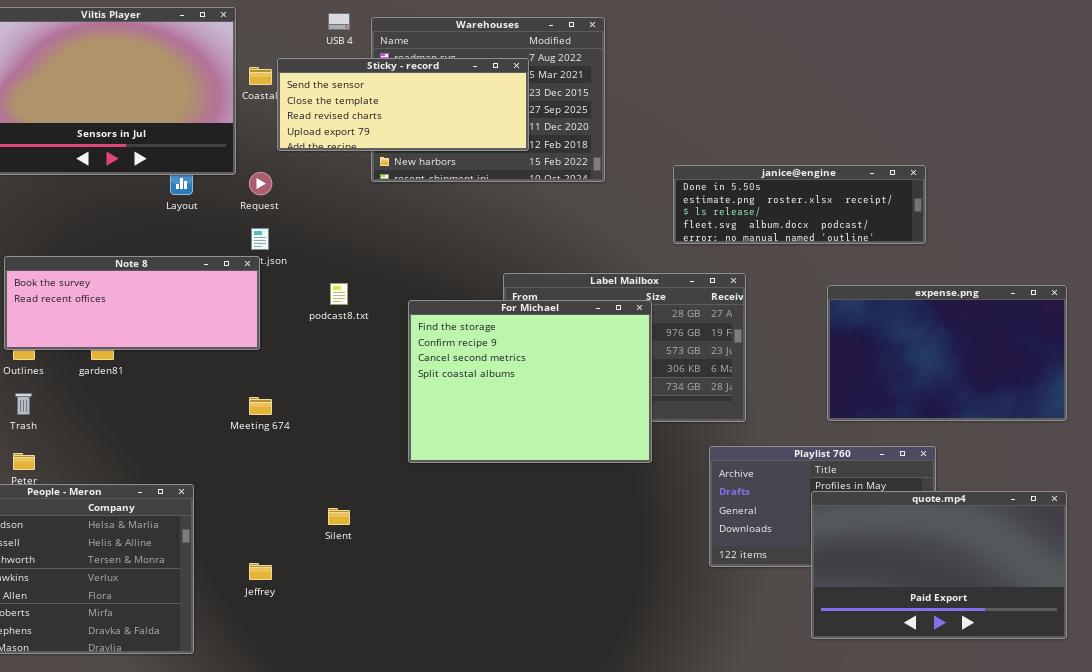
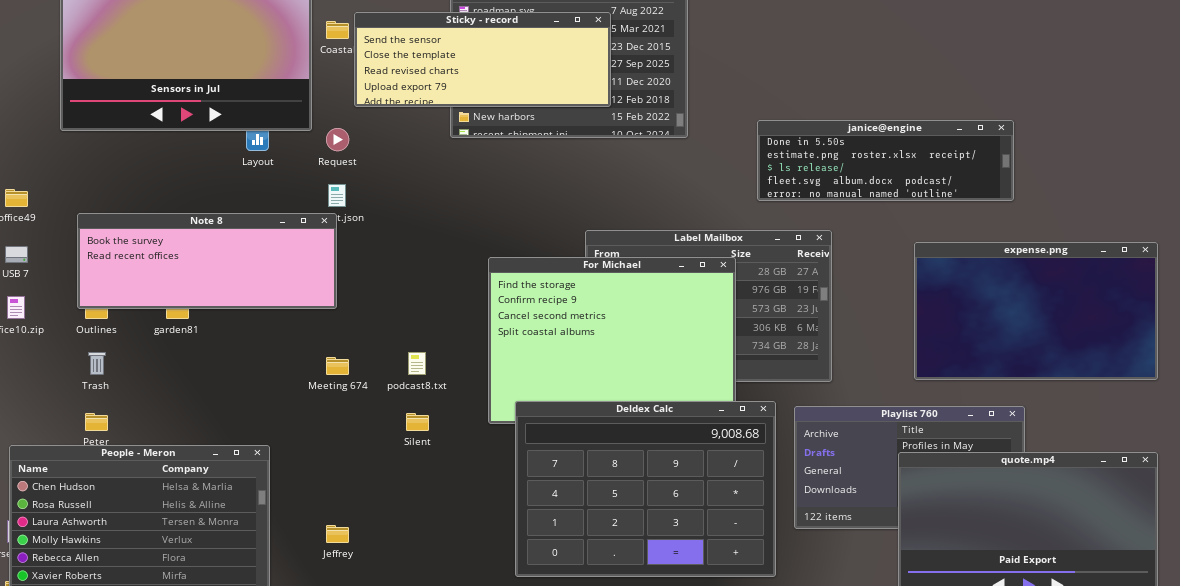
podcast8.txt: [330,283,348,305] -> [408,352,426,375], moved
Deldex Calc: none -> [515,401,776,577], opened
Silent: [328,508,350,525] -> [406,413,429,431], moved

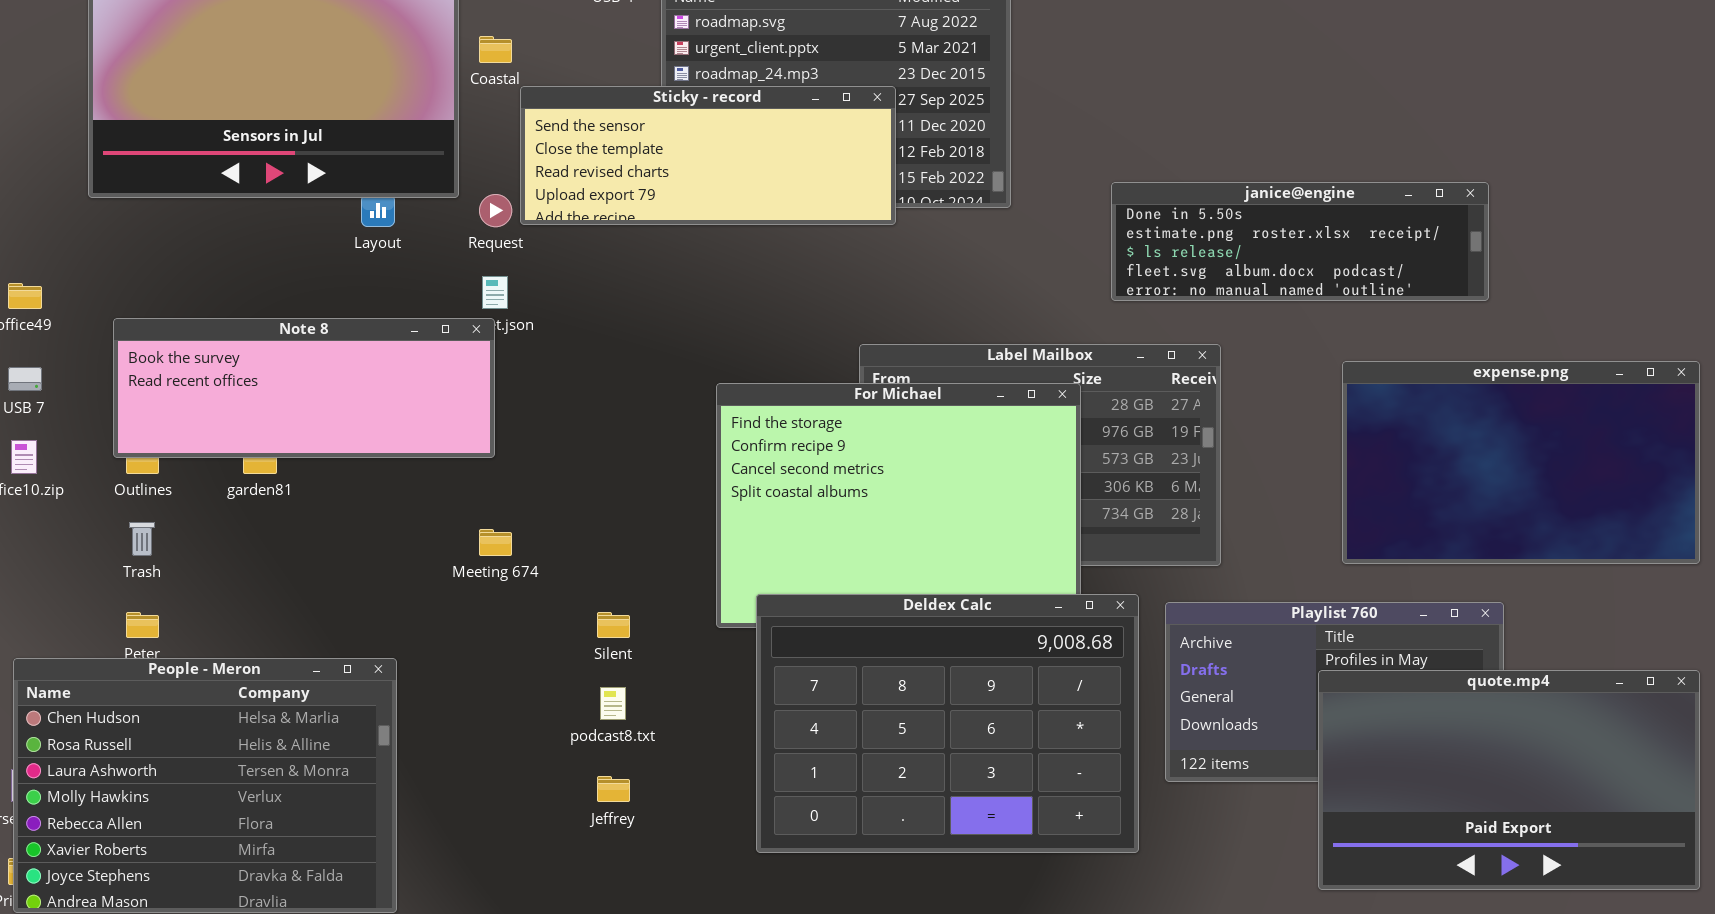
Sticky - record: [354,12,611,107] -> [520,86,896,225], moved
podcast8.txt: [408,352,426,375] -> [600,687,626,720], moved
Jeffrey: [326,525,349,543] -> [597,776,630,802], moved

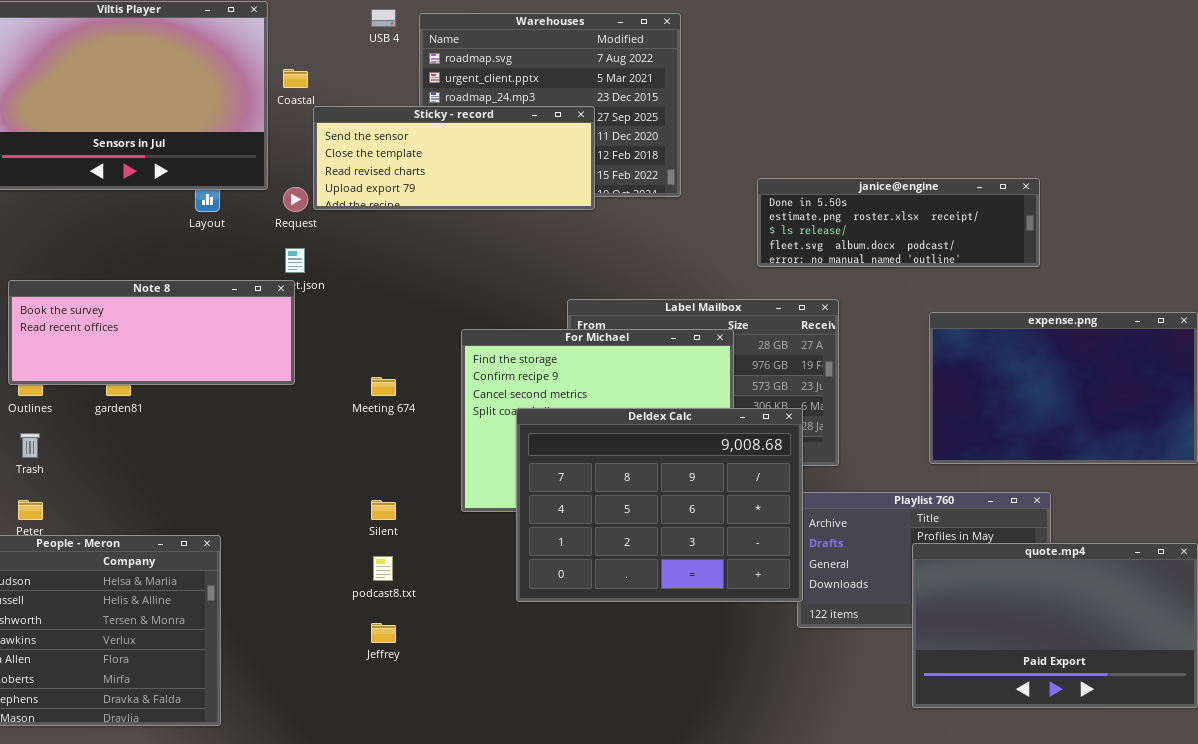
Meeting 674: [479,529,512,556] -> [371,377,396,396], moved
Deldex Calc: [756,594,1139,853] -> [516,408,803,602], moved

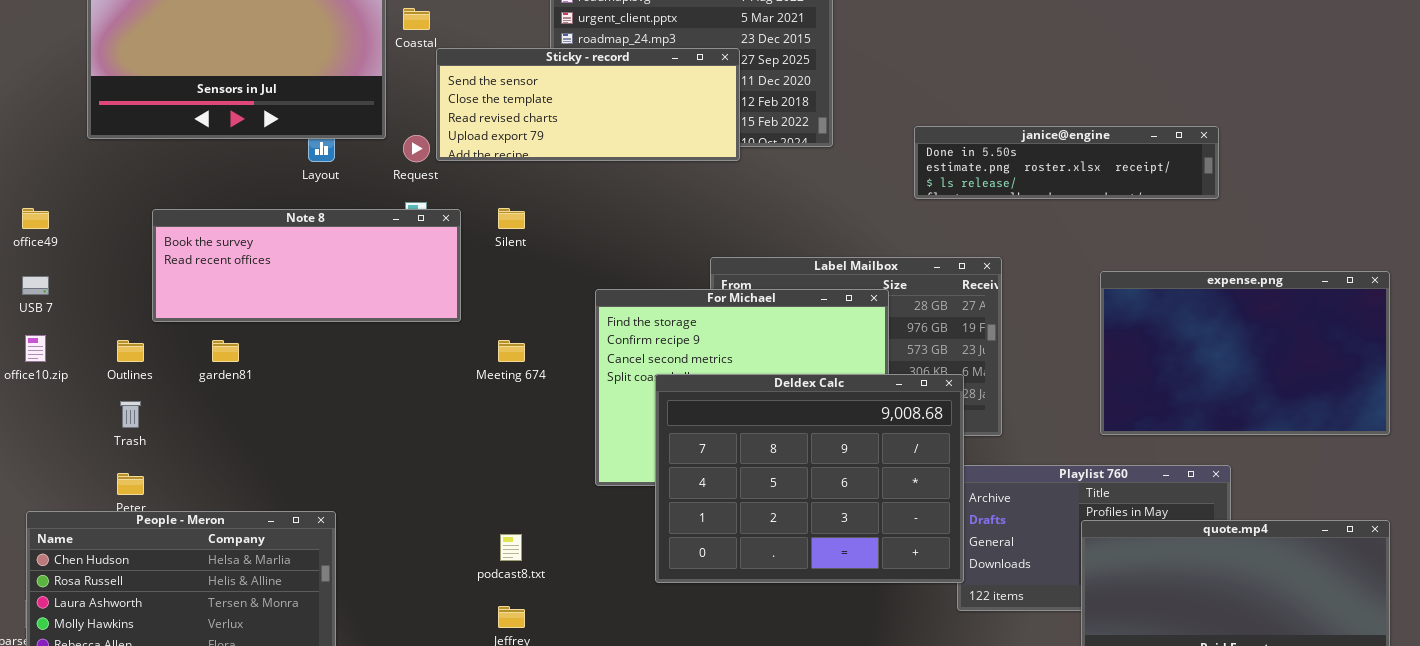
janice@engine: [757,178,1040,267] -> [914,126,1219,199], resized
Note 8: [8,280,295,385] -> [152,209,461,322], moved
Silent: [371,500,396,520] -> [498,208,525,229], moved

